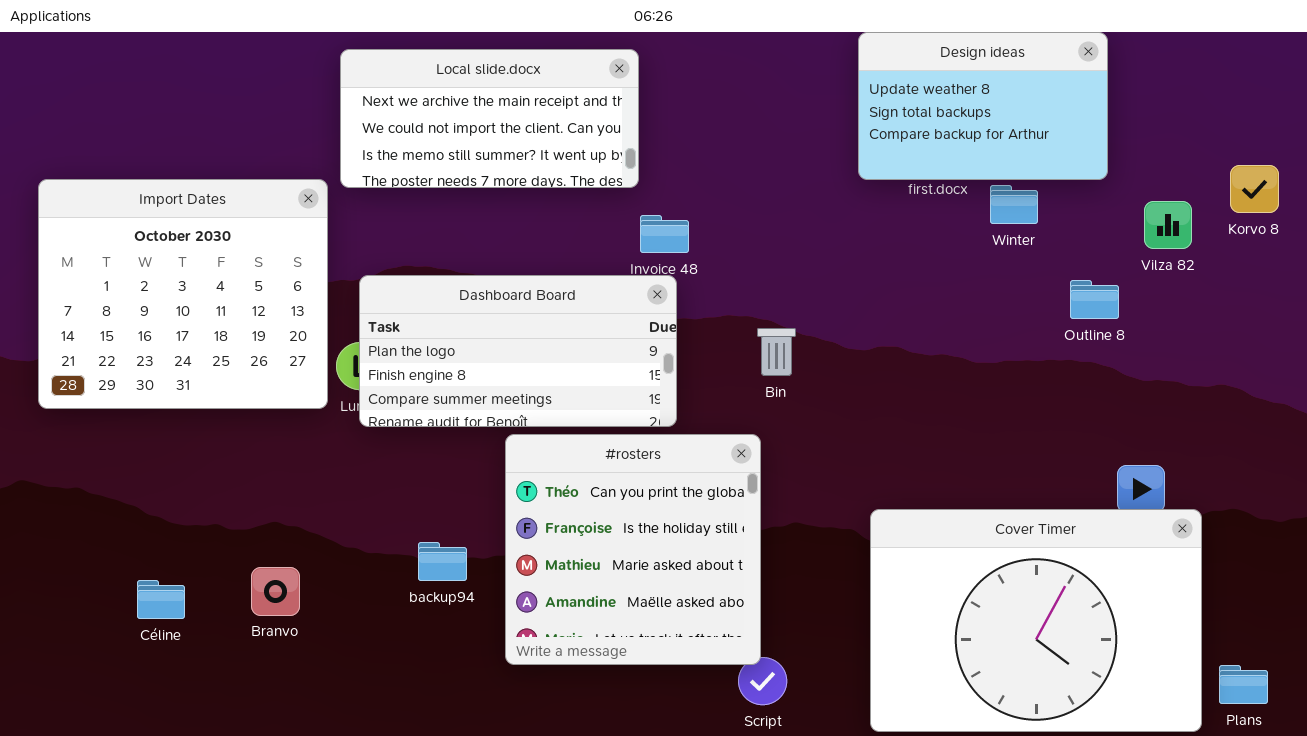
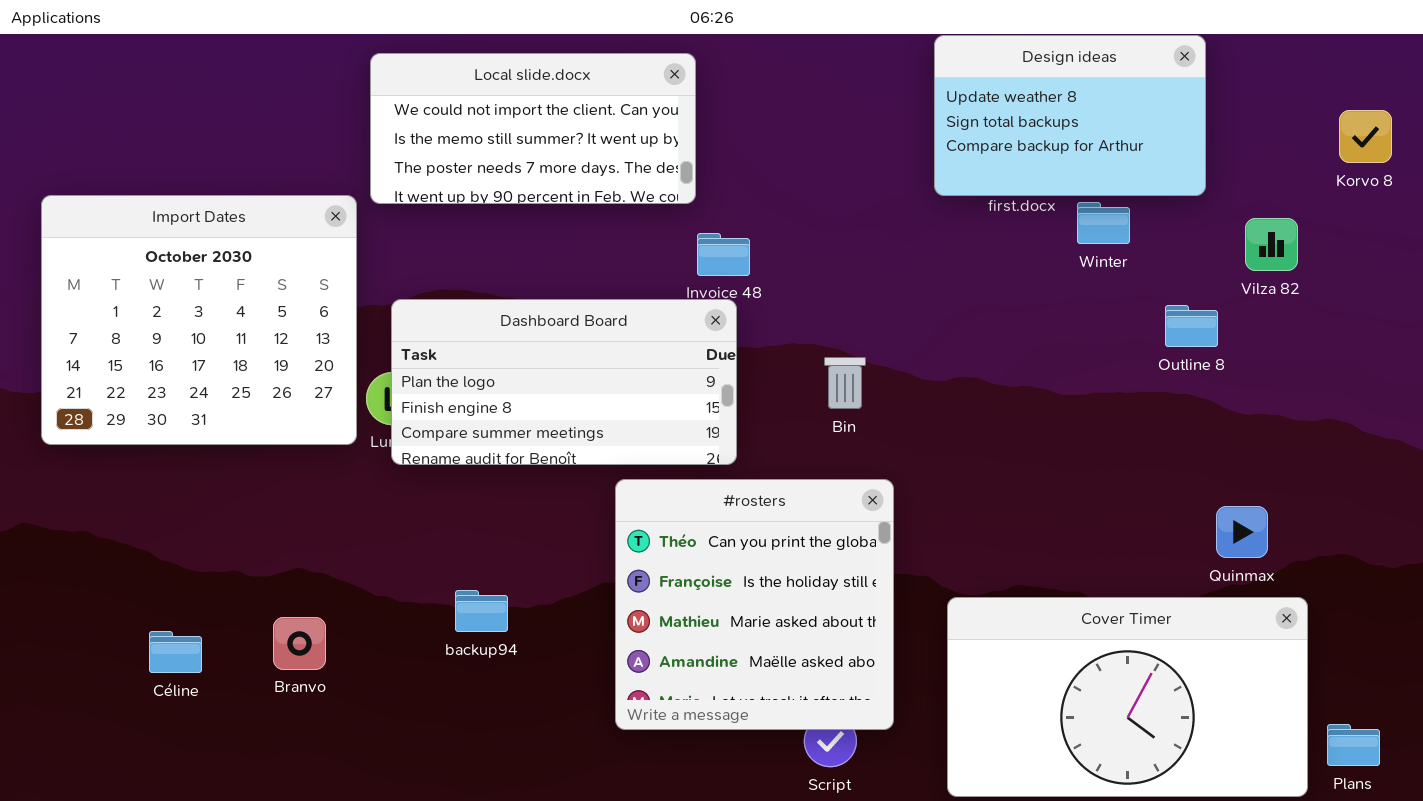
Local slide.docx: [340,49,639,188] -> [370,53,696,204], scrolled down 1 row
Korvo 8: [1230,165,1279,213] -> [1339,110,1392,163], moved
#rosters: [505,434,761,665] -> [615,479,894,730], moved
Cover Timer: [870,509,1202,732] -> [947,597,1308,797], resized

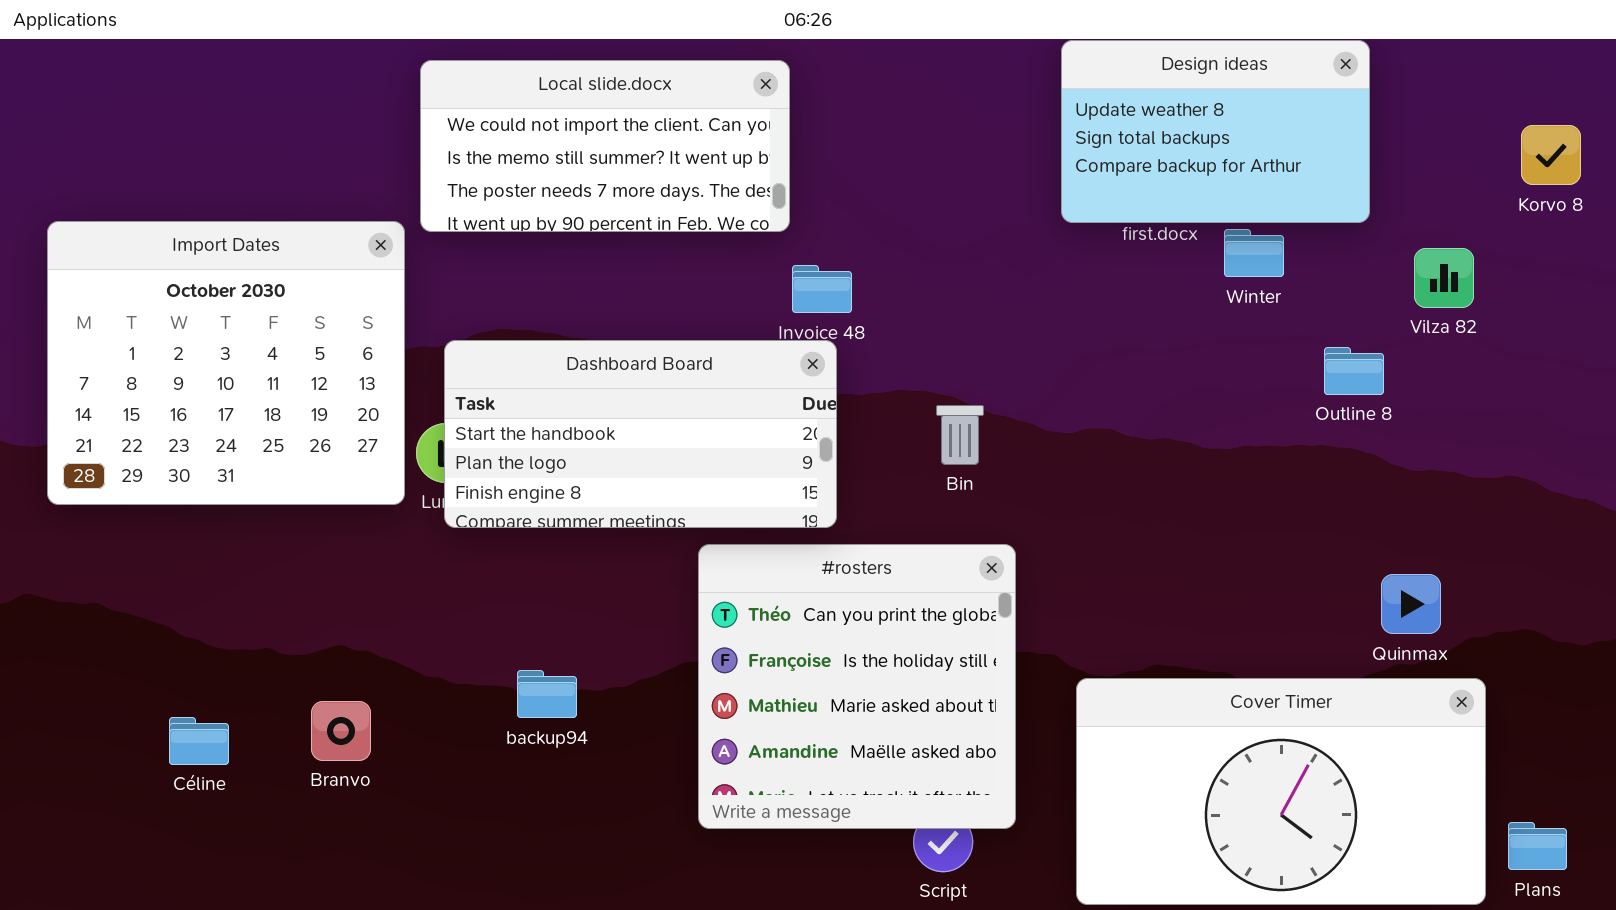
Dashboard Board: [391,299,737,465] -> [444,340,837,528], scrolled up 1 row

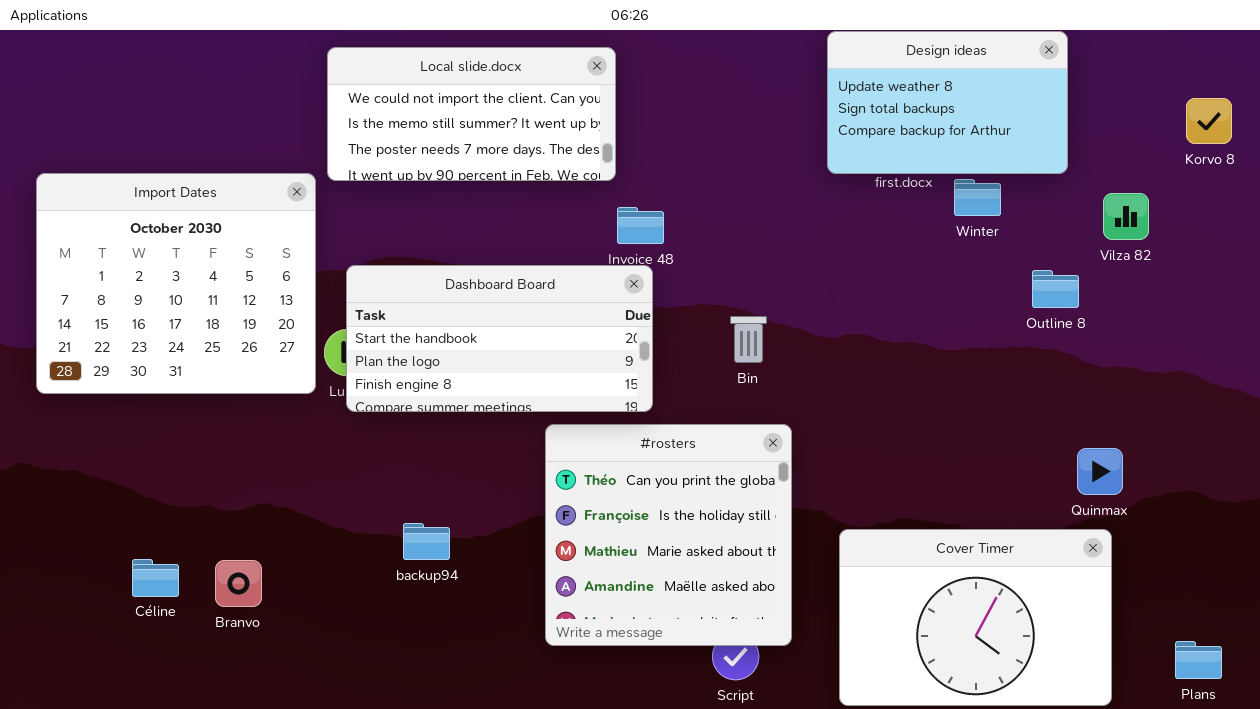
Cover Timer: [1076,678,1486,905] -> [839,529,1112,706], resized
Branvo: [311,701,371,761] -> [215,560,262,607], moved

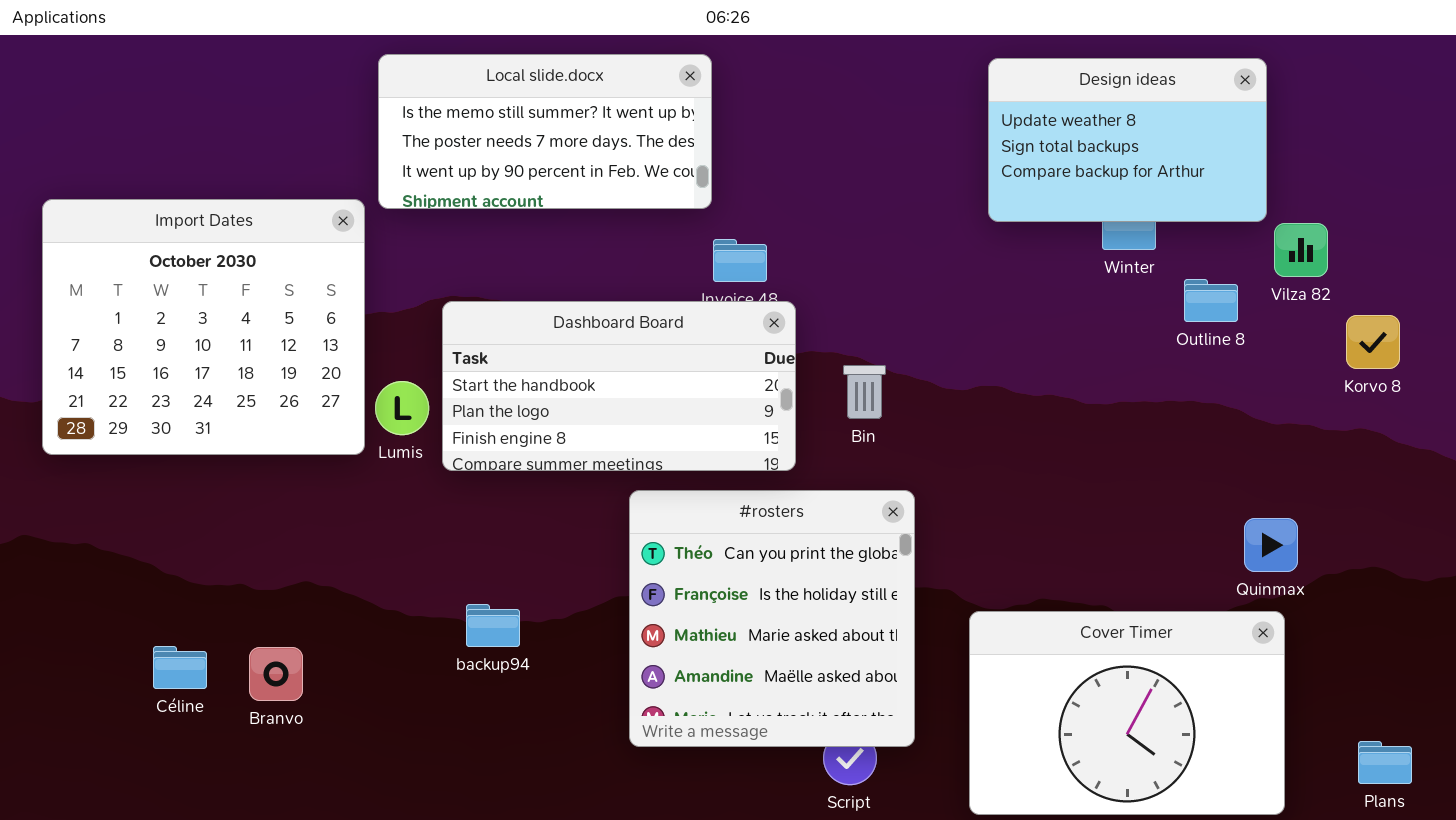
Design ideas: [827,31,1068,174] -> [988,58,1267,222], moved
Local slide.docx: [327,47,616,181] -> [378,54,712,209], scrolled down 1 row
Korvo 8: [1186,98,1232,144] -> [1346,315,1400,369], moved
Dashboard Board: [346,265,653,412] -> [442,301,796,471], moved
Outline 8: [1032,270,1079,308] -> [1184,279,1238,322], moved

